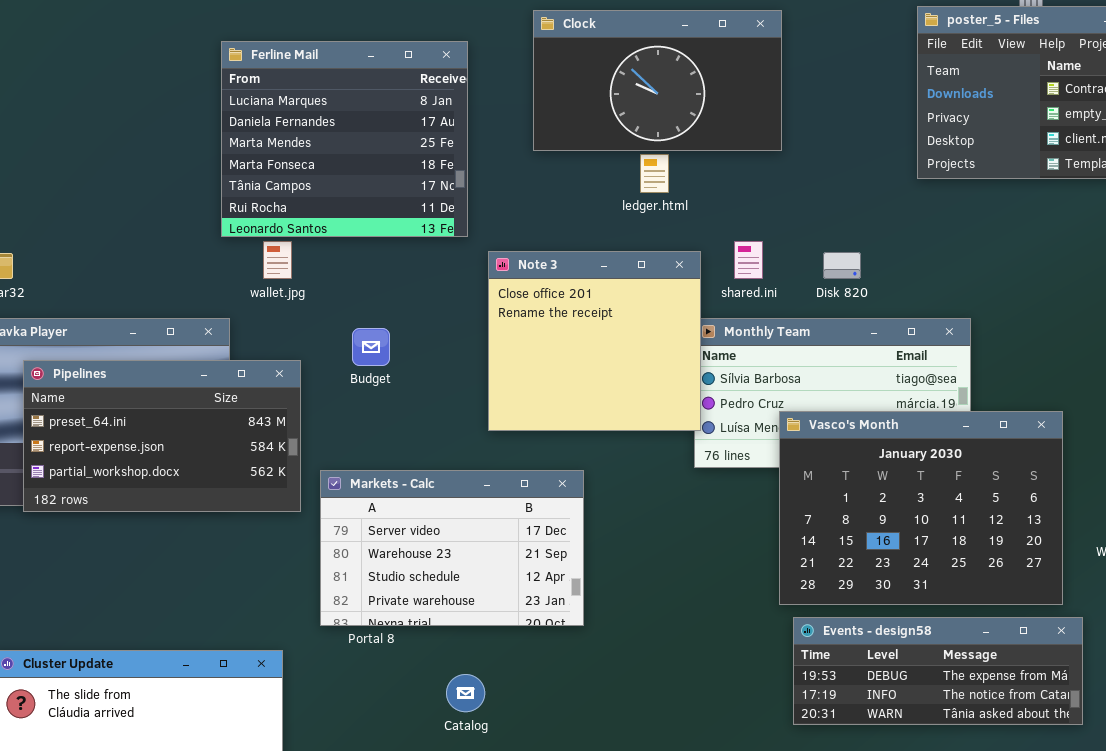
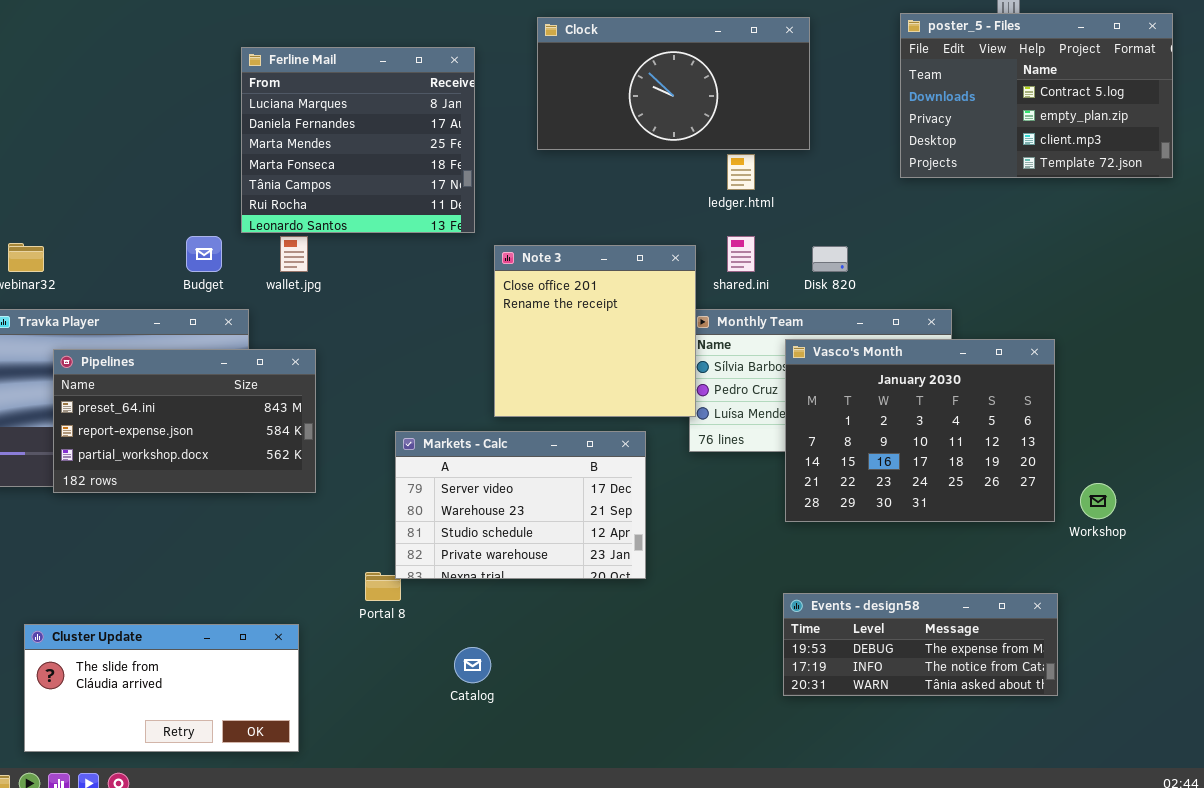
Clock: [533,10,782,151] -> [537,17,810,150], resized
ledger.html: [640,154,669,193] -> [727,154,755,190], moved
Budget: [352,328,390,366] -> [186,236,222,272], moved
Vasco's Month: [779,411,1063,605] -> [785,339,1055,522], moved
Markets - Calc: [320,470,584,626] -> [395,431,646,579], moved

